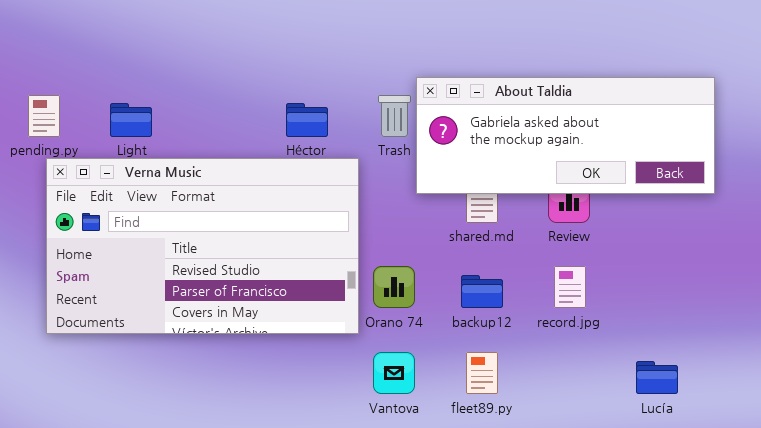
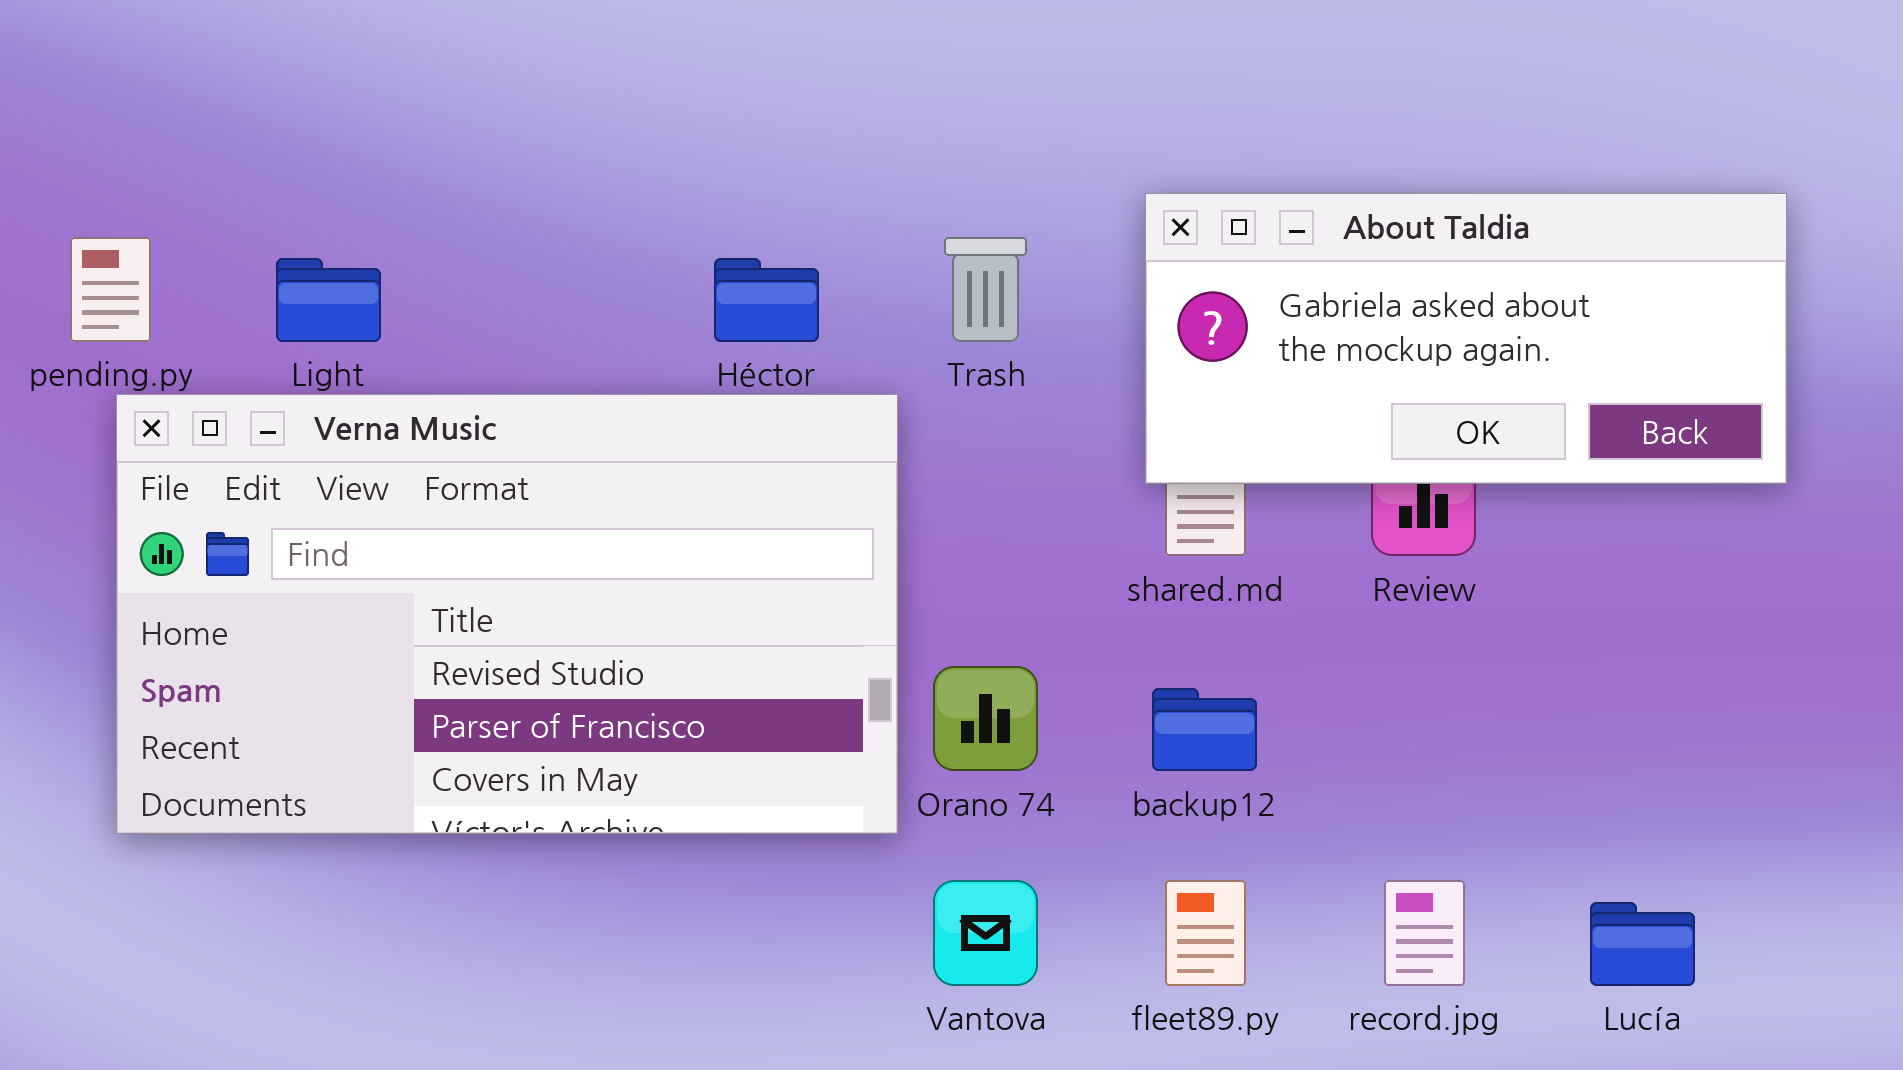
About Taldia: [416,77,715,194] -> [1145,193,1787,484], resized
record.jpg: [554,266,586,308] -> [1384,880,1465,986], moved

